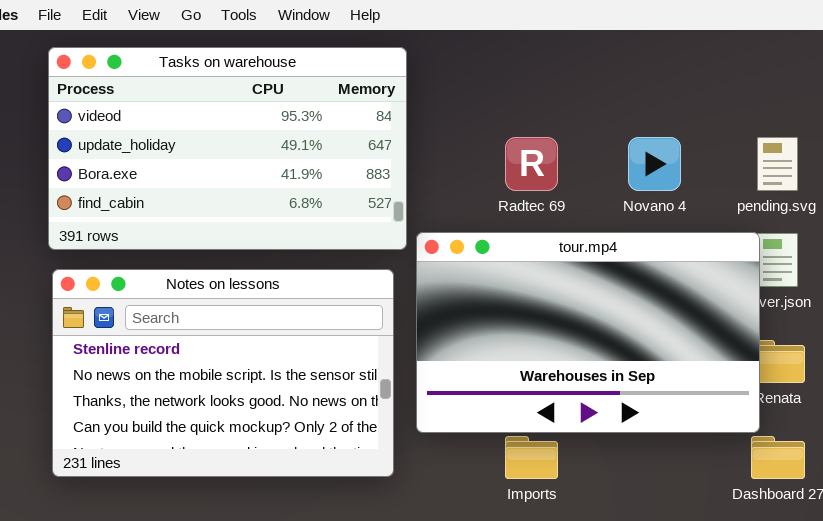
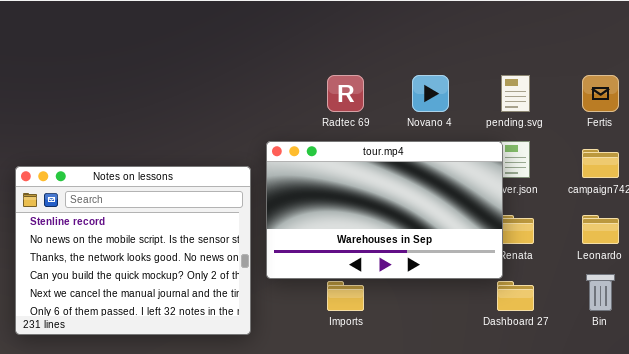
Tasks on warehouse: [48,47,407,250] -> none, closed
Notes on lessons: [52,269,394,477] -> [15,166,251,335], resized

